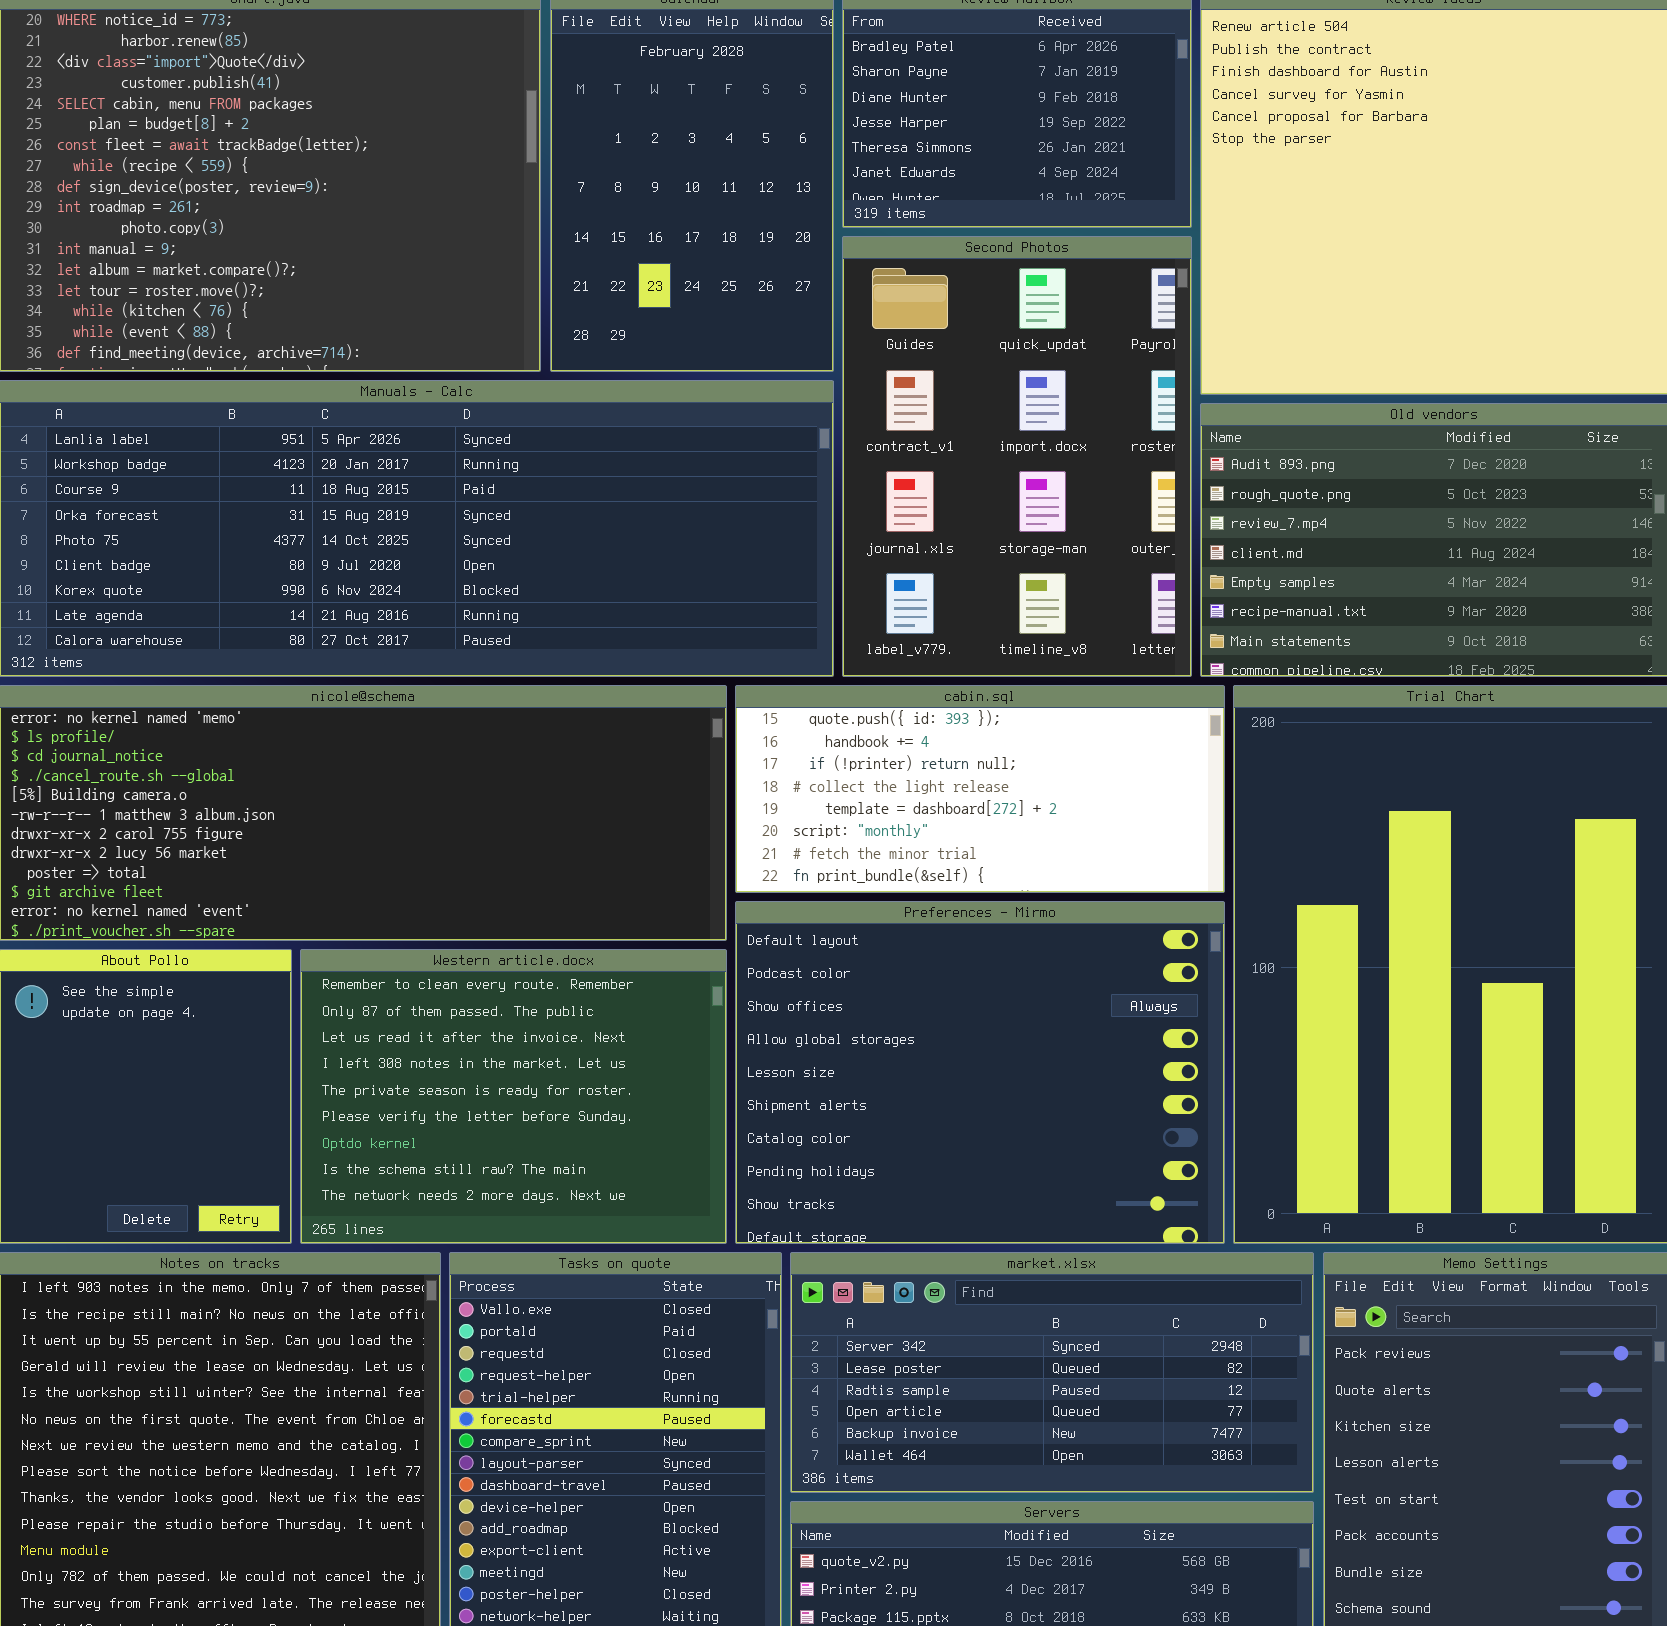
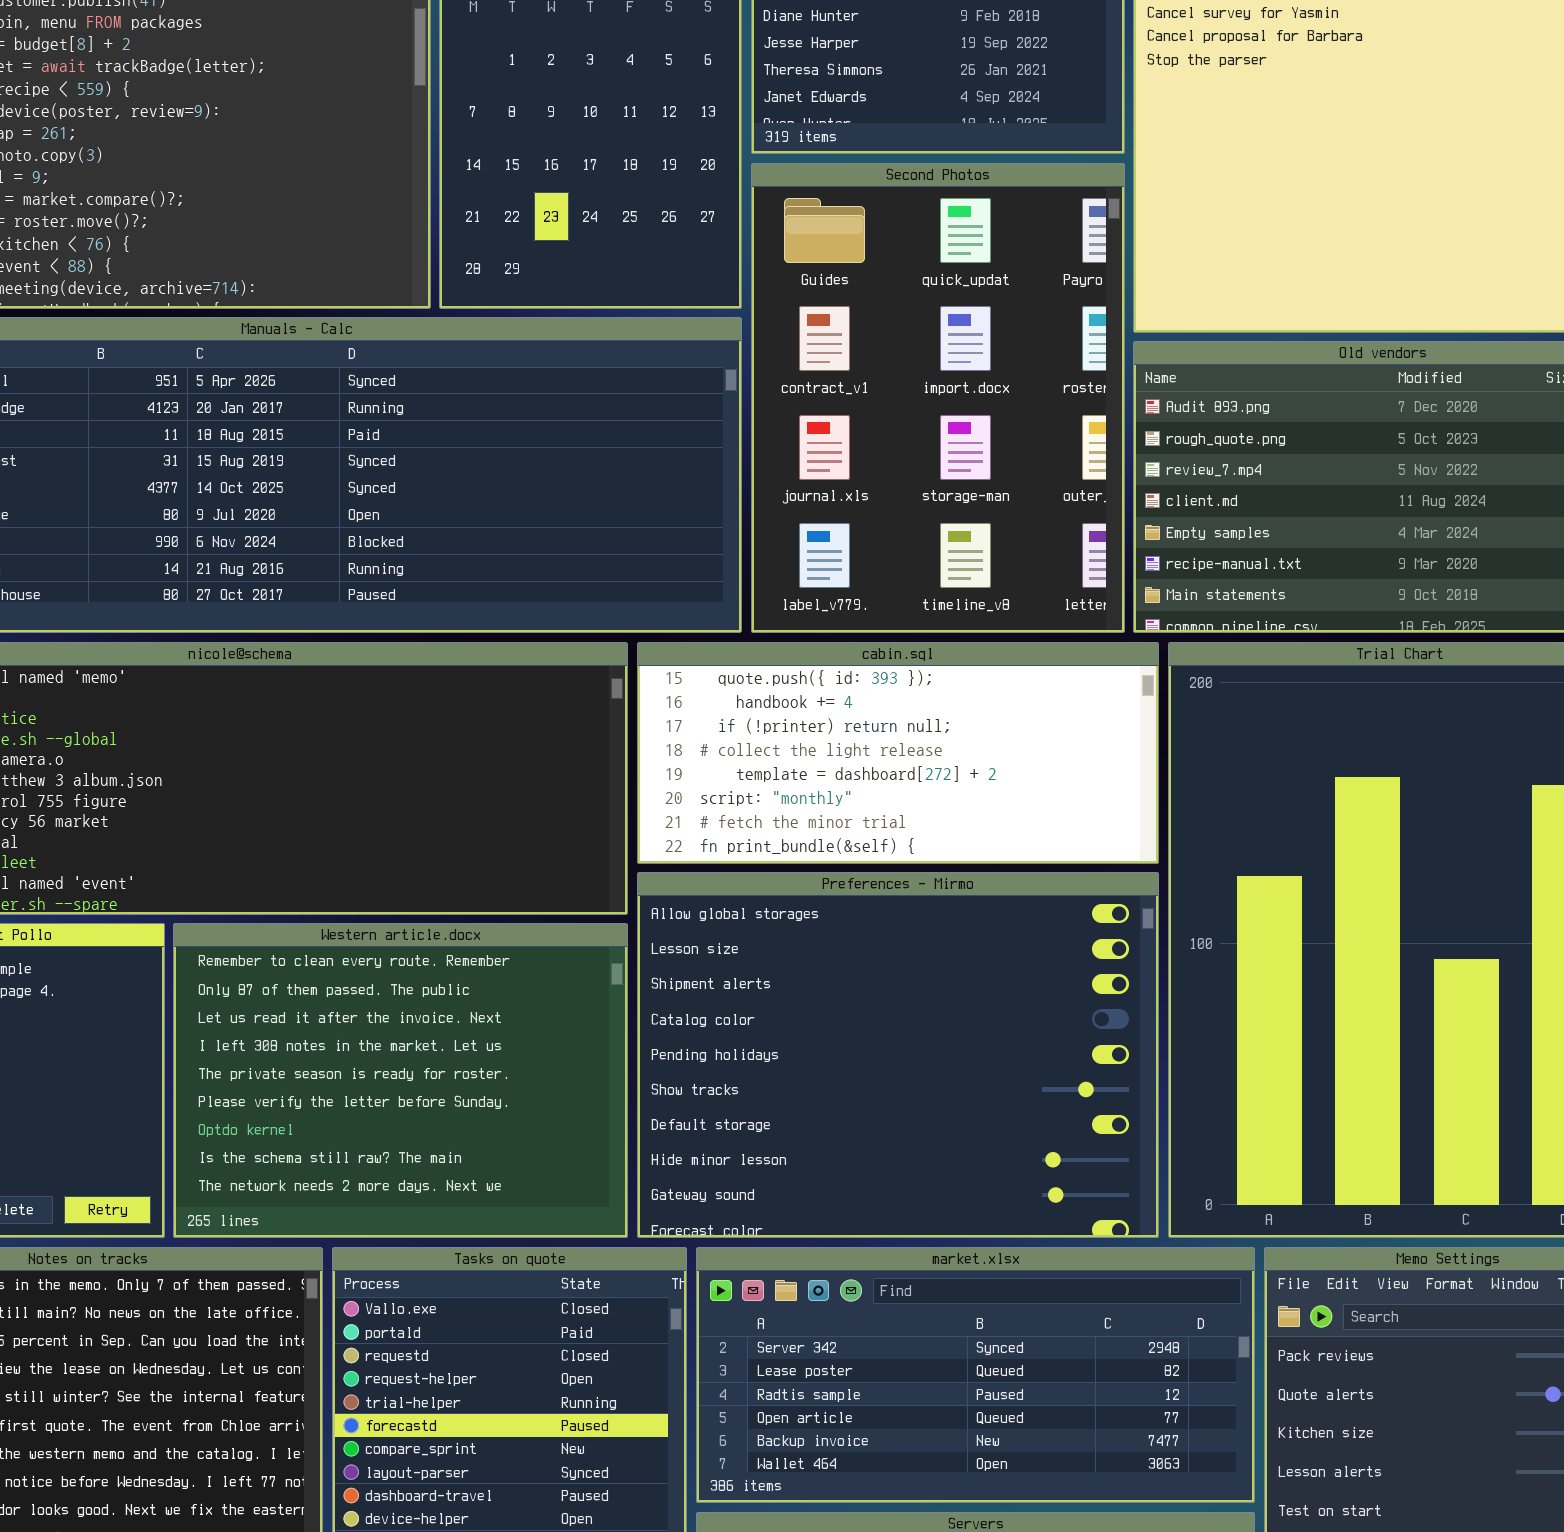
Preferences - Mirmo: [735,901,1225,1244] -> [637,872,1159,1238], scrolled down 3 rows

